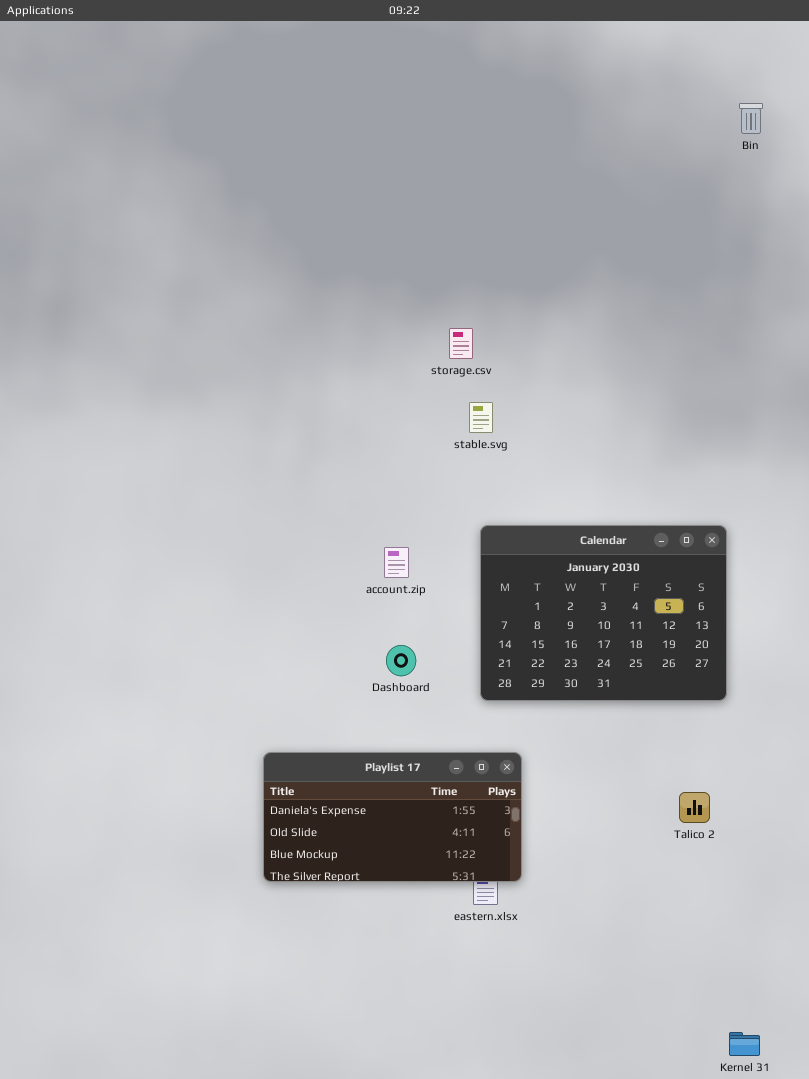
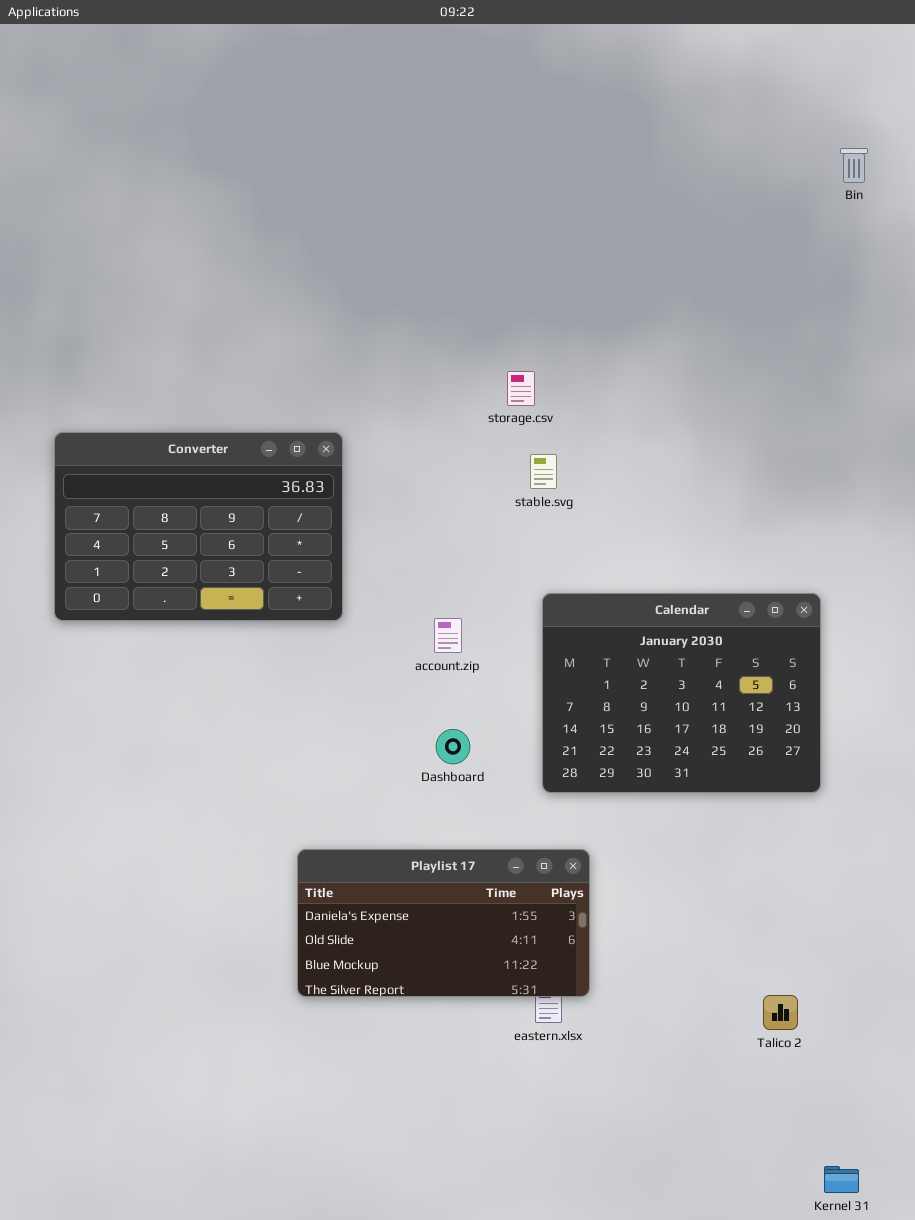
Bin: [739,103,763,134] -> [840,148,868,183], moved
Converter: none -> [54,432,343,621], opened
Talico 2: [679,792,710,823] -> [763,995,798,1030], moved

